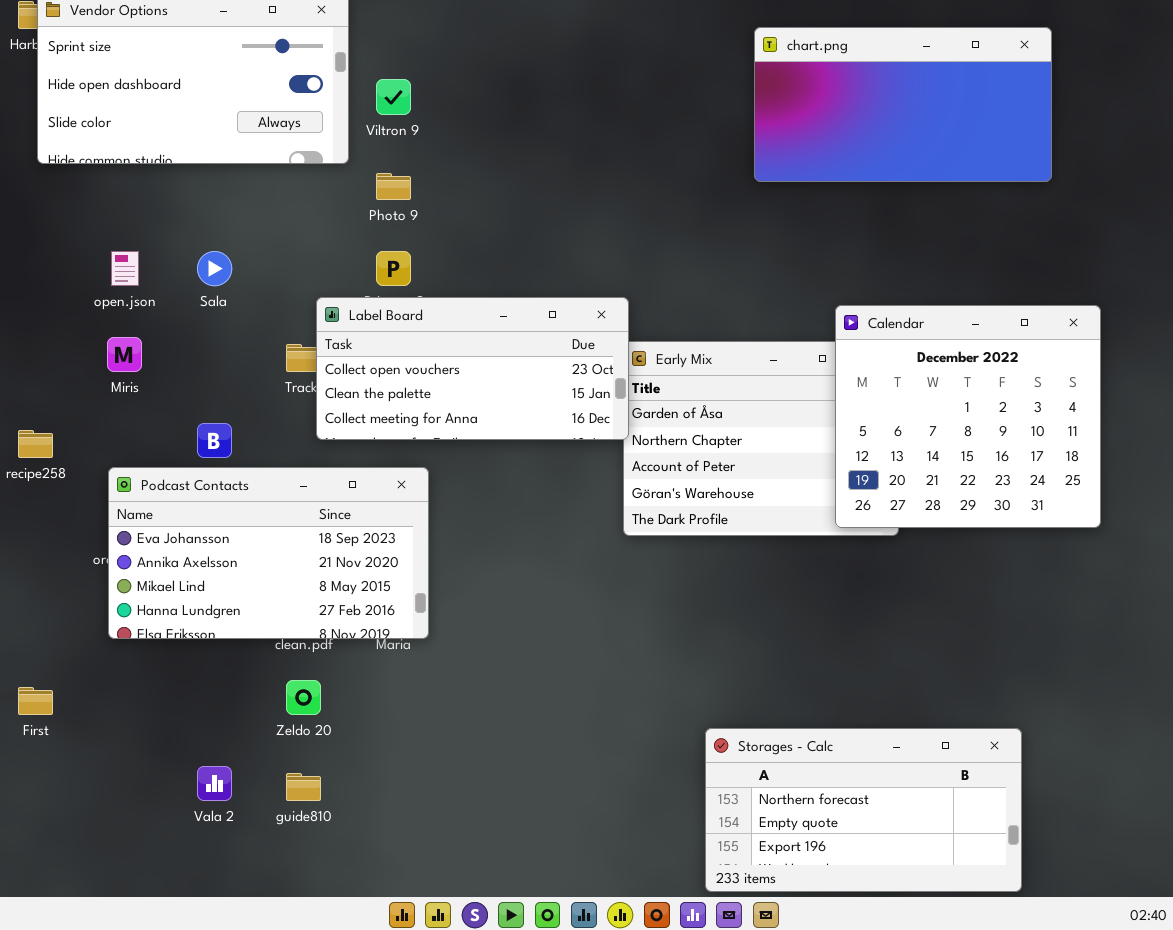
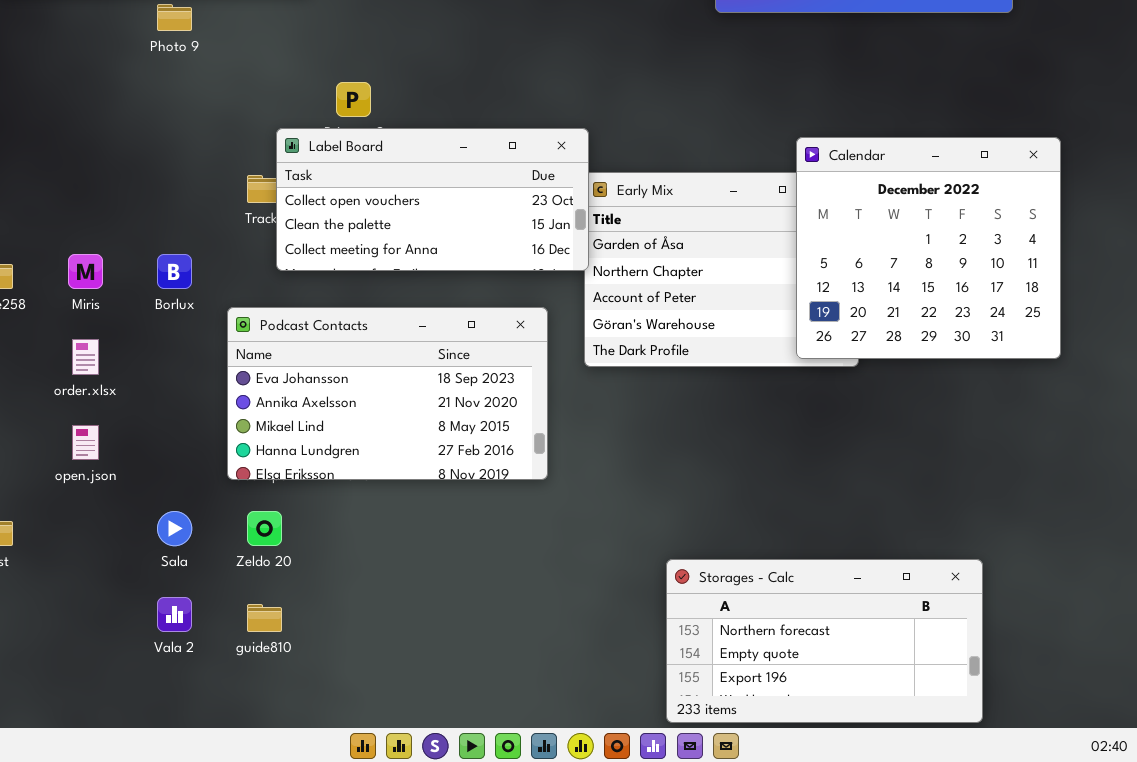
Photo 9: [376,173,411,200] -> [157,4,192,31], moved
open.json: [111,251,139,286] -> [72,425,99,460], moved
Sala: [197,251,232,286] -> [157,511,192,546], moved
Miris: [107,337,142,372] -> [68,254,103,289], moved
Podcast Contacts: [108,467,429,639] -> [227,307,548,480], moved

